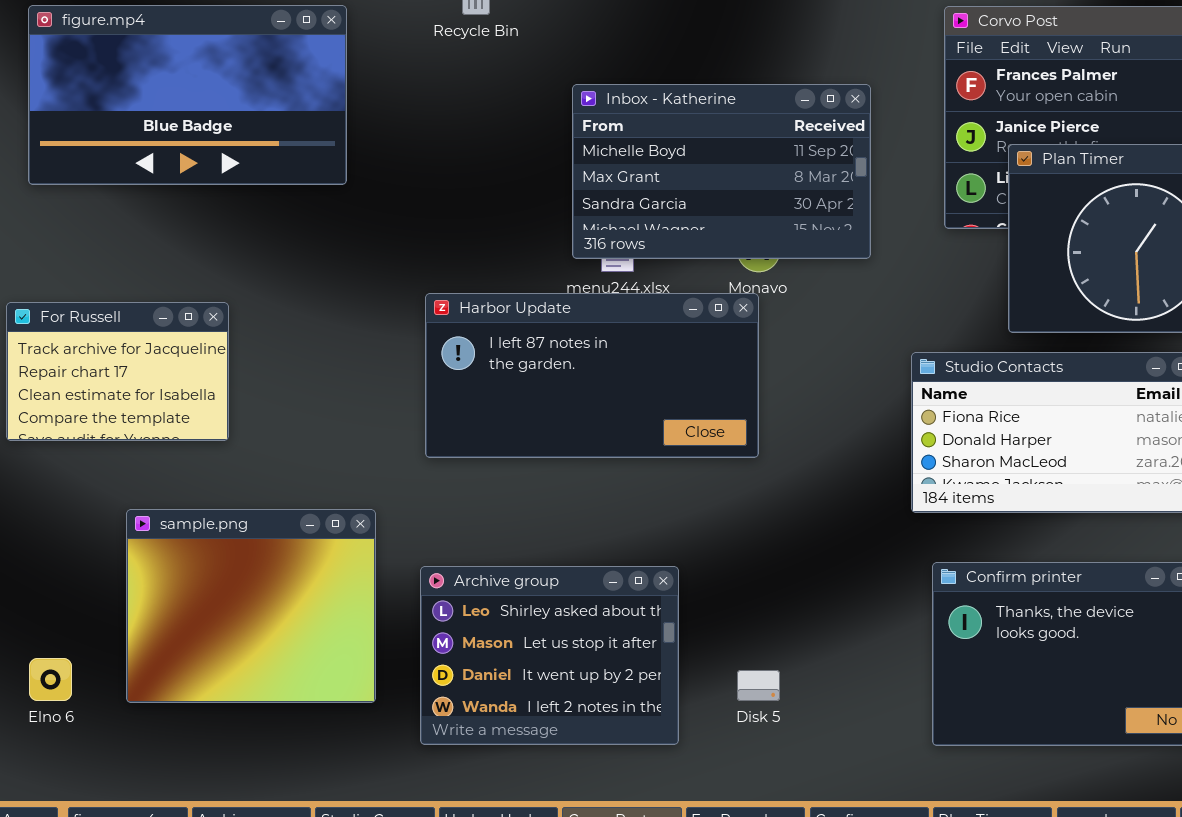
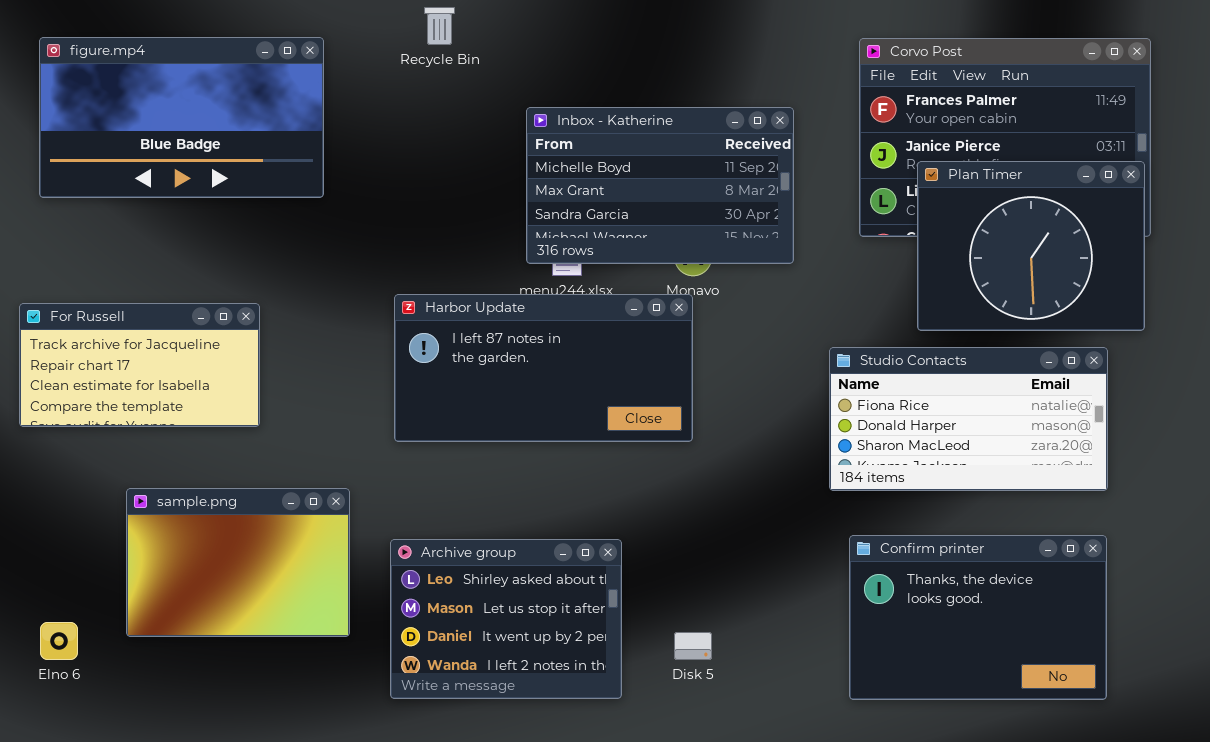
For Russell: [6,302,229,441] -> [19,303,260,427], resized
sample.png: [126,509,376,703] -> [126,488,350,637], resized

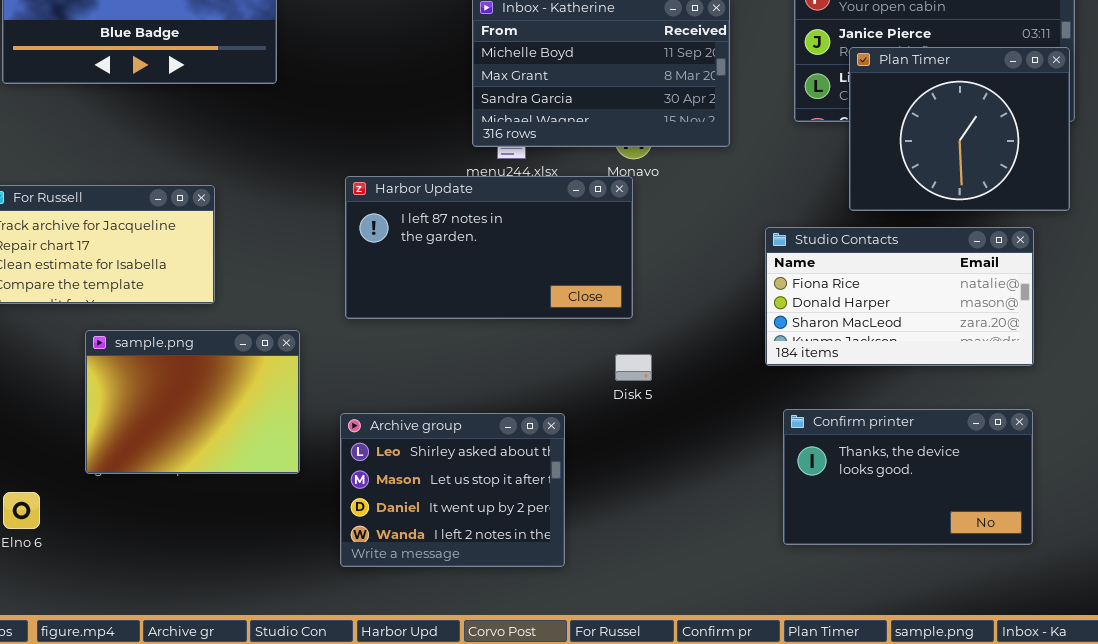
sample.png: [126,488,350,637] -> [85,330,300,474], moved
Confirm printer: [849,535,1107,700] -> [783,409,1033,545], resized
Disk 5: [674,632,712,660] -> [615,354,652,381], moved

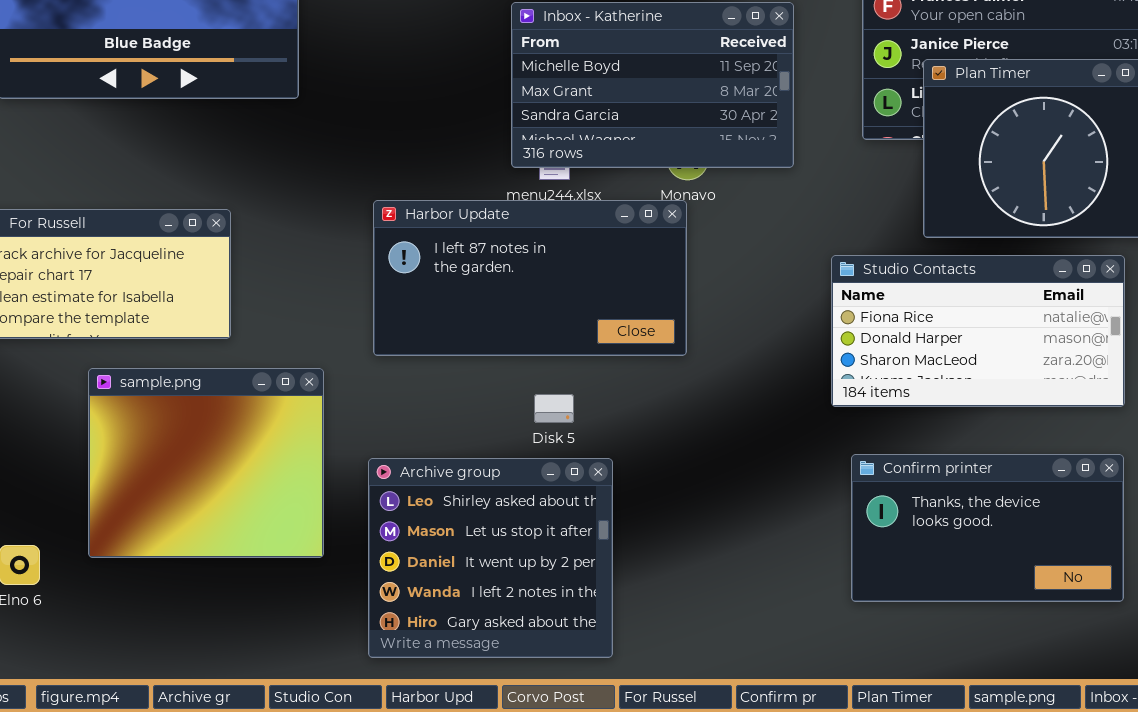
sample.png: [85,330,300,474] -> [88,368,324,558], resized
Disk 5: [615,354,652,381] -> [534,394,574,423], moved
Archive group: [340,413,565,567] -> [368,458,613,658], resized

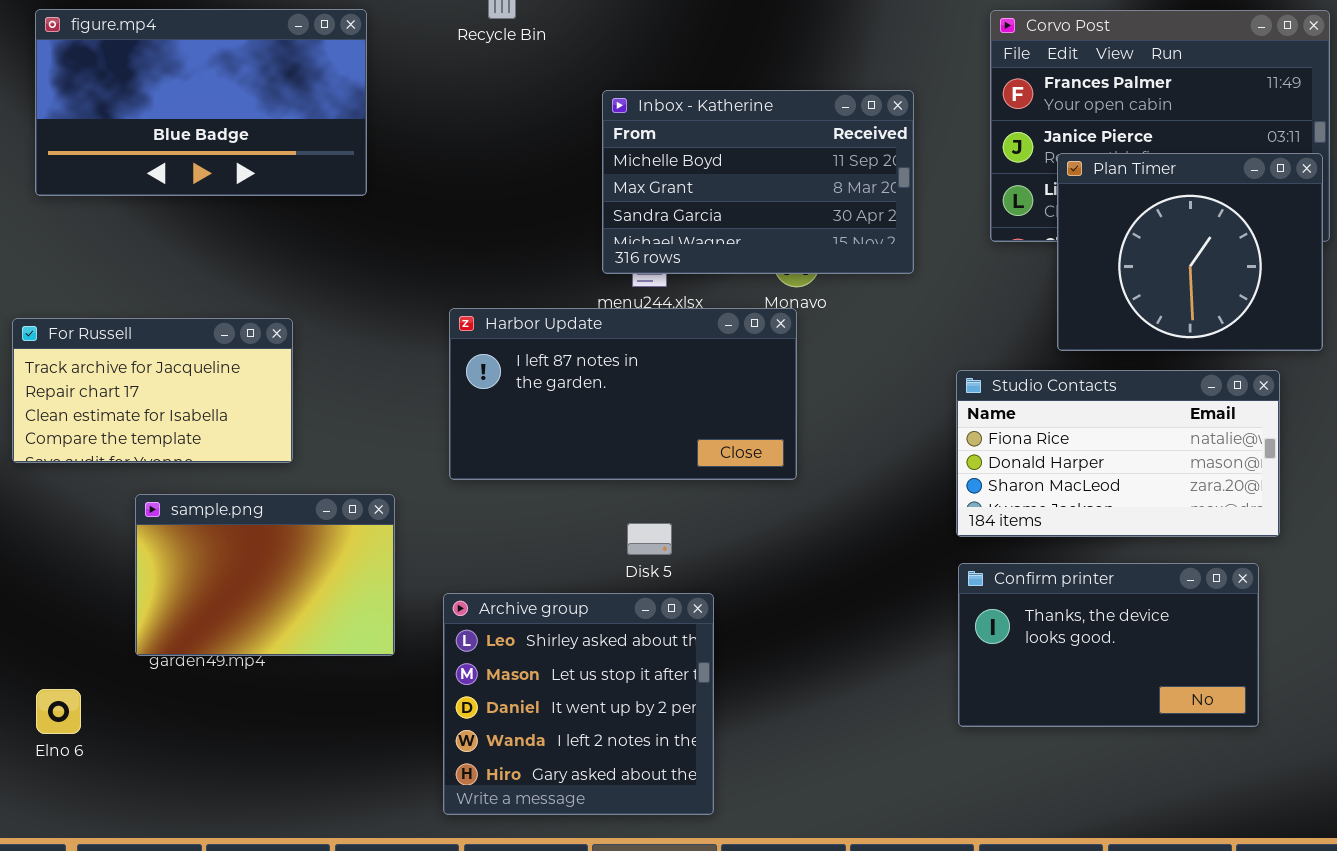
sample.png: [88,368,324,558] -> [135,494,395,656], resized
Confirm printer: [851,454,1124,602] -> [958,563,1259,727], moved

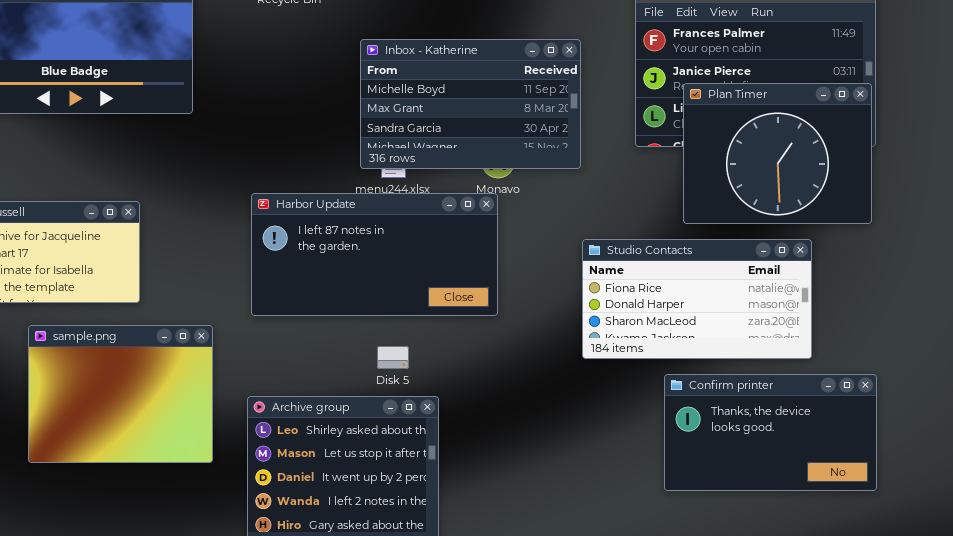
Studio Contacts: [956,370,1280,537] -> [582,239,812,359], moved
sample.png: [135,494,395,656] -> [28,325,213,463], resized
Confirm printer: [958,563,1259,727] -> [664,374,877,491], moved

